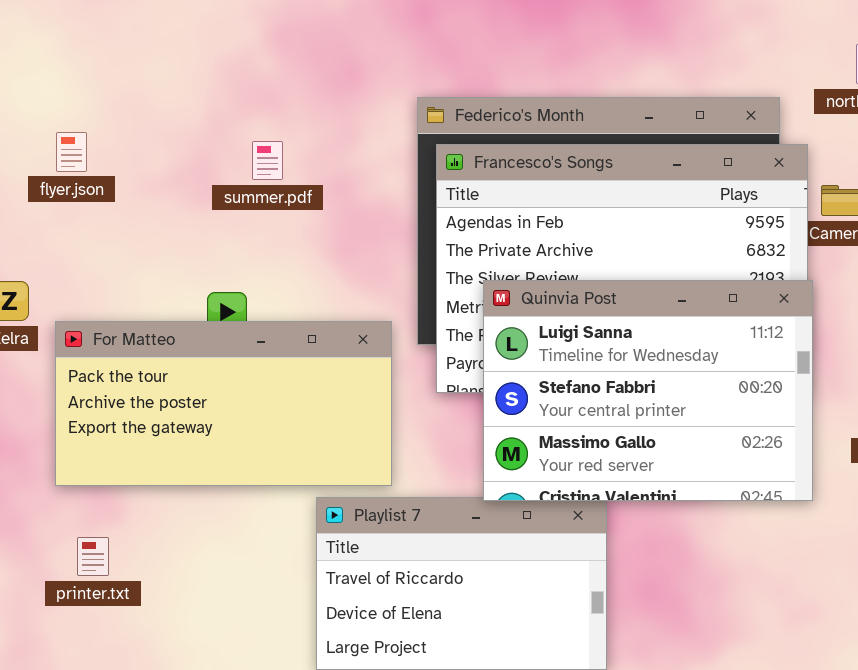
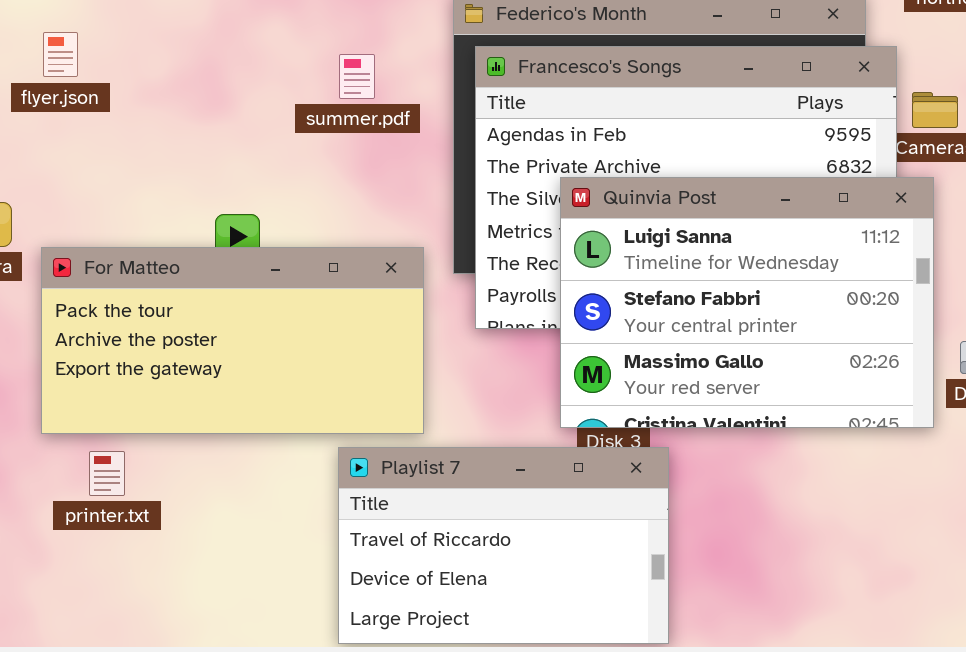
summer.pdf: [252,141,283,180] -> [339,54,375,99], moved
Quinvia Post: [483,280,813,501] -> [560,177,934,428], moved
printer.txt: [77,537,109,576] -> [89,451,125,496], moved

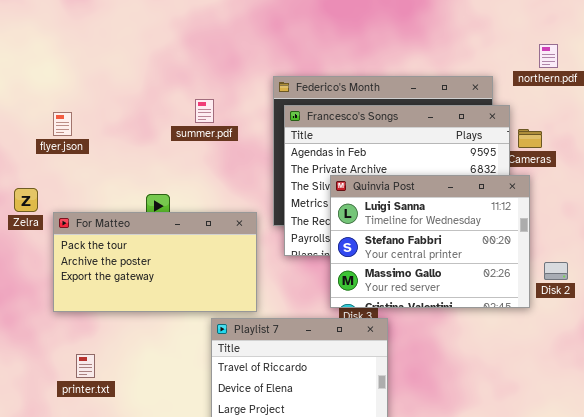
flyer.json: [43,32,78,77] -> [53,112,72,136], moved
summer.pdf: [339,54,375,99] -> [195,99,214,123], moved
printer.txt: [89,451,125,496] -> [76,354,95,378], moved

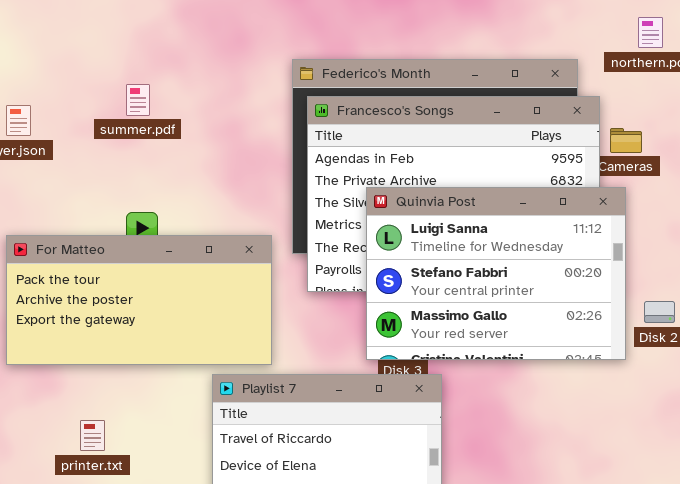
summer.pdf: [195,99,214,123] -> [126,84,150,116], moved
printer.txt: [76,354,95,378] -> [80,420,105,451], moved

